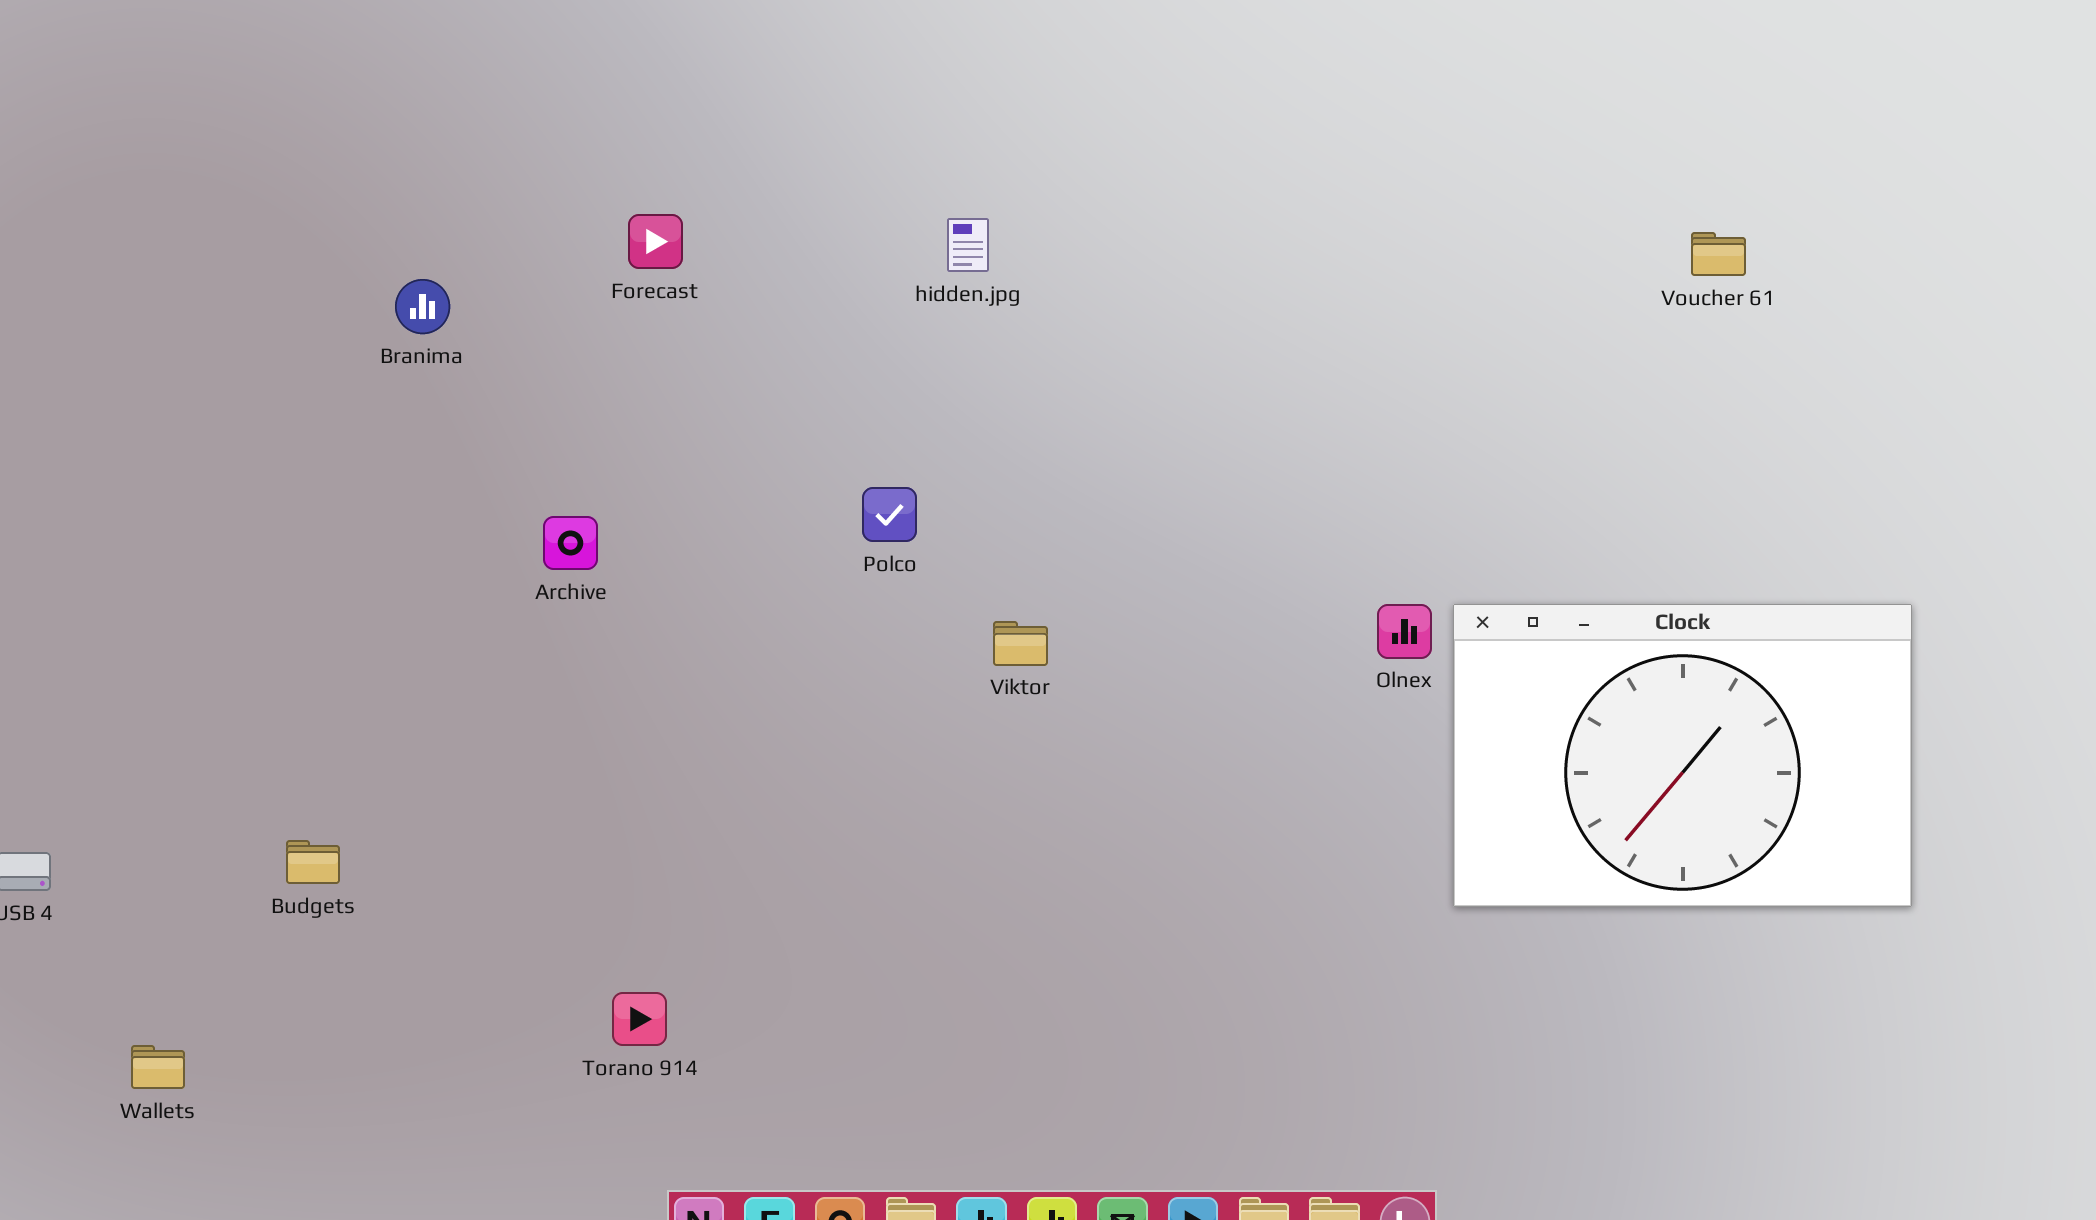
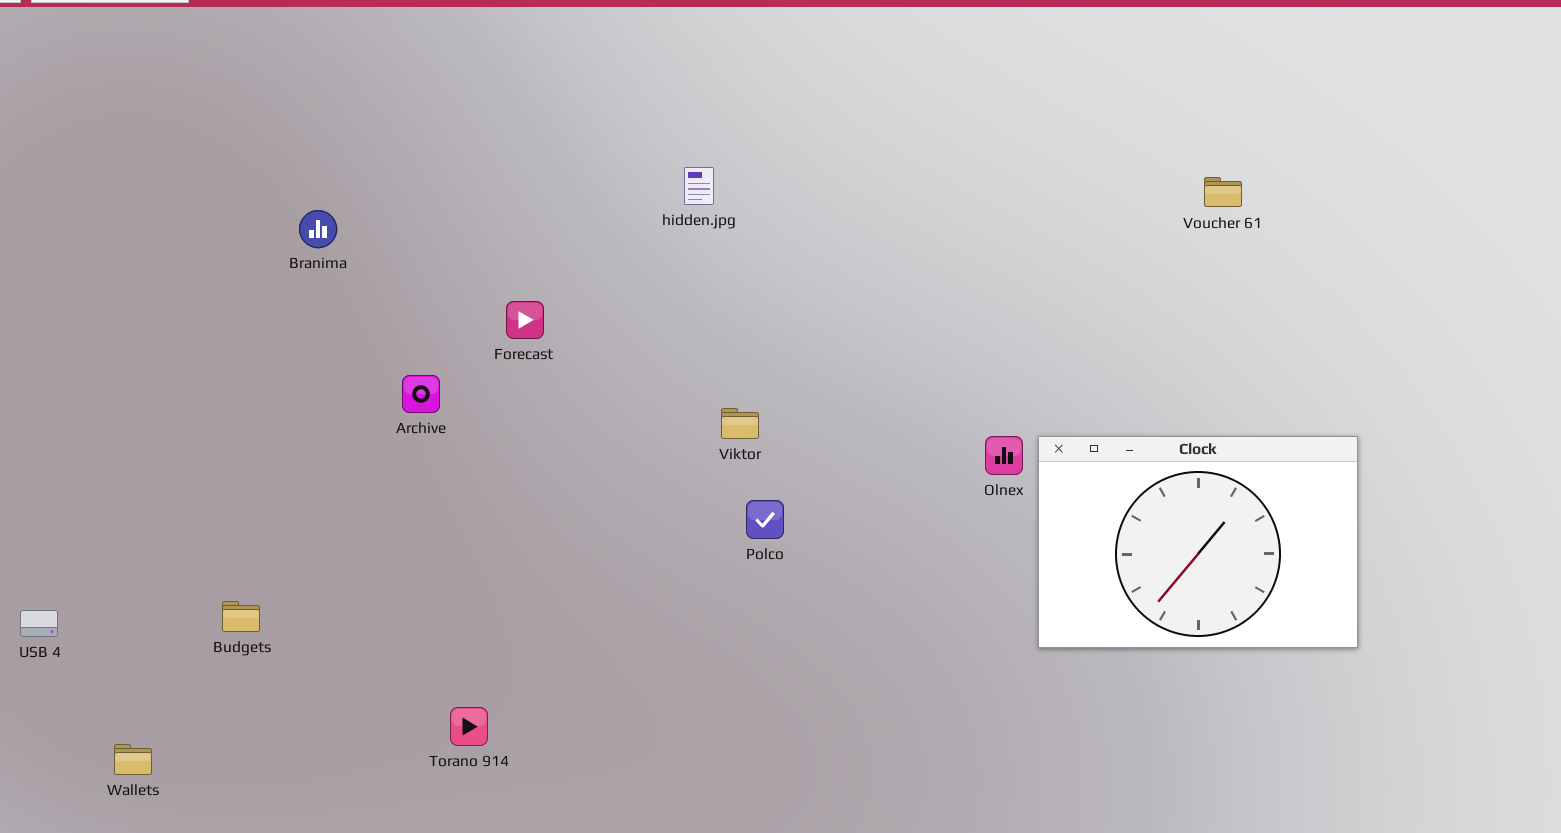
Forecast: [628,214,683,269] -> [506,301,544,339], moved
Polco: [862,487,917,542] -> [746,500,784,539], moved
Viktor: [993,621,1048,666] -> [721,408,759,439], moved

